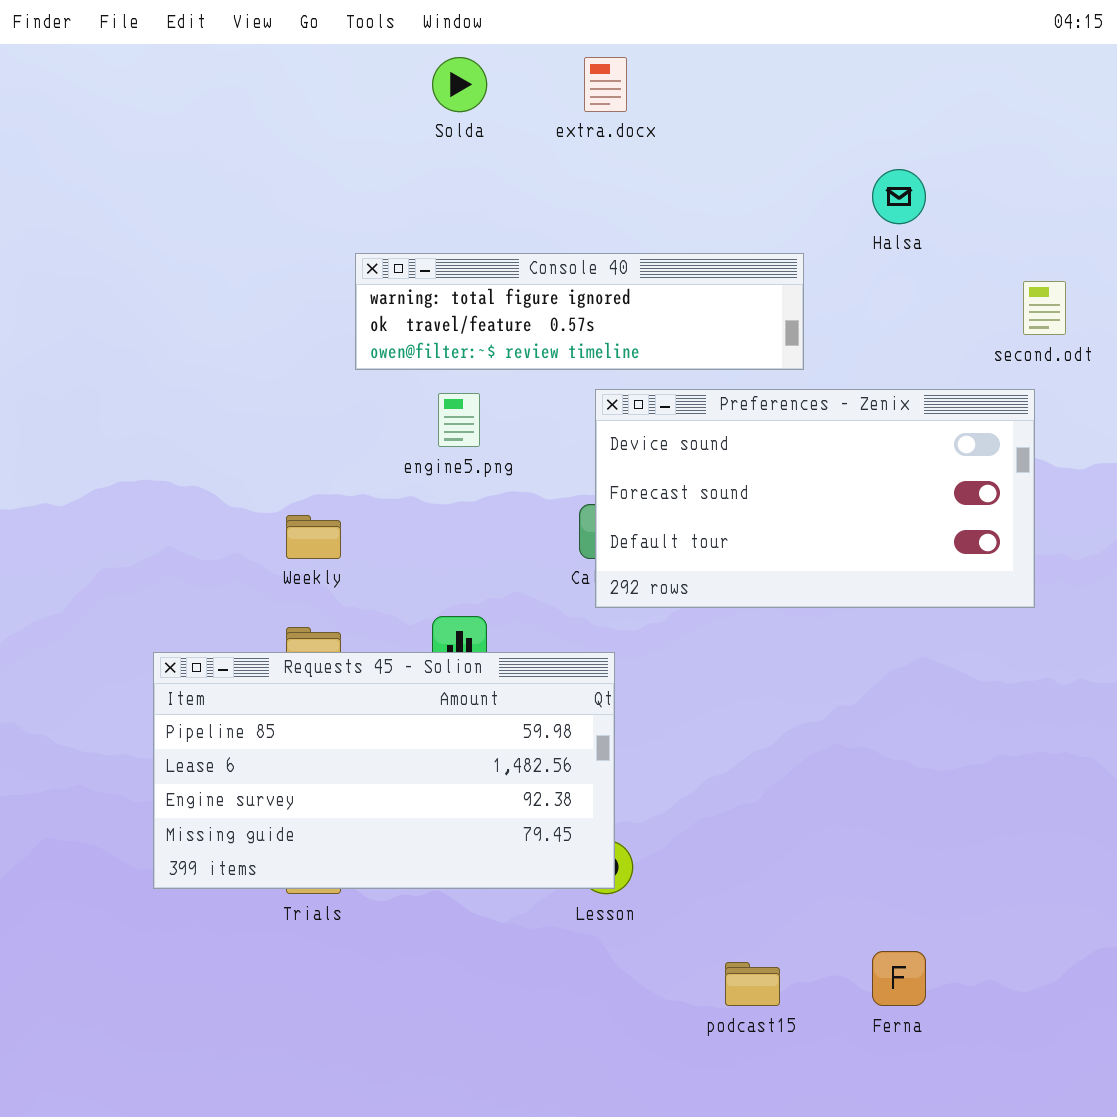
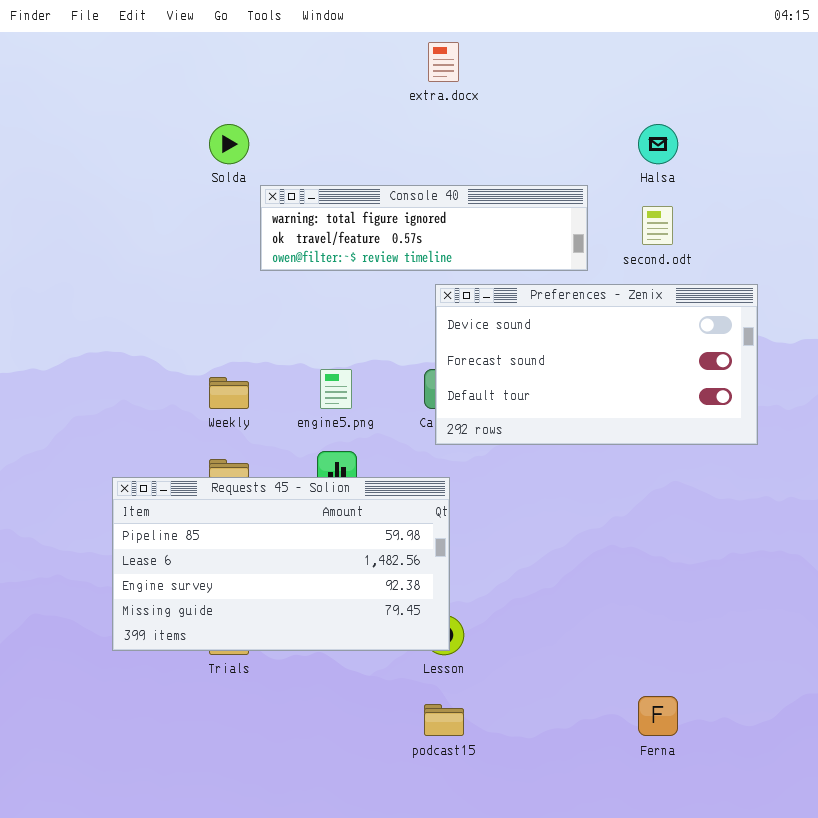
Solda: [432,57,487,112] -> [209,124,249,164], moved
second.odt: [1023,281,1066,335] -> [642,206,673,245], moved
engine5.png: [438,393,480,447] -> [320,369,352,409], moved
podcast15: [725,962,780,1006] -> [424,704,464,736], moved

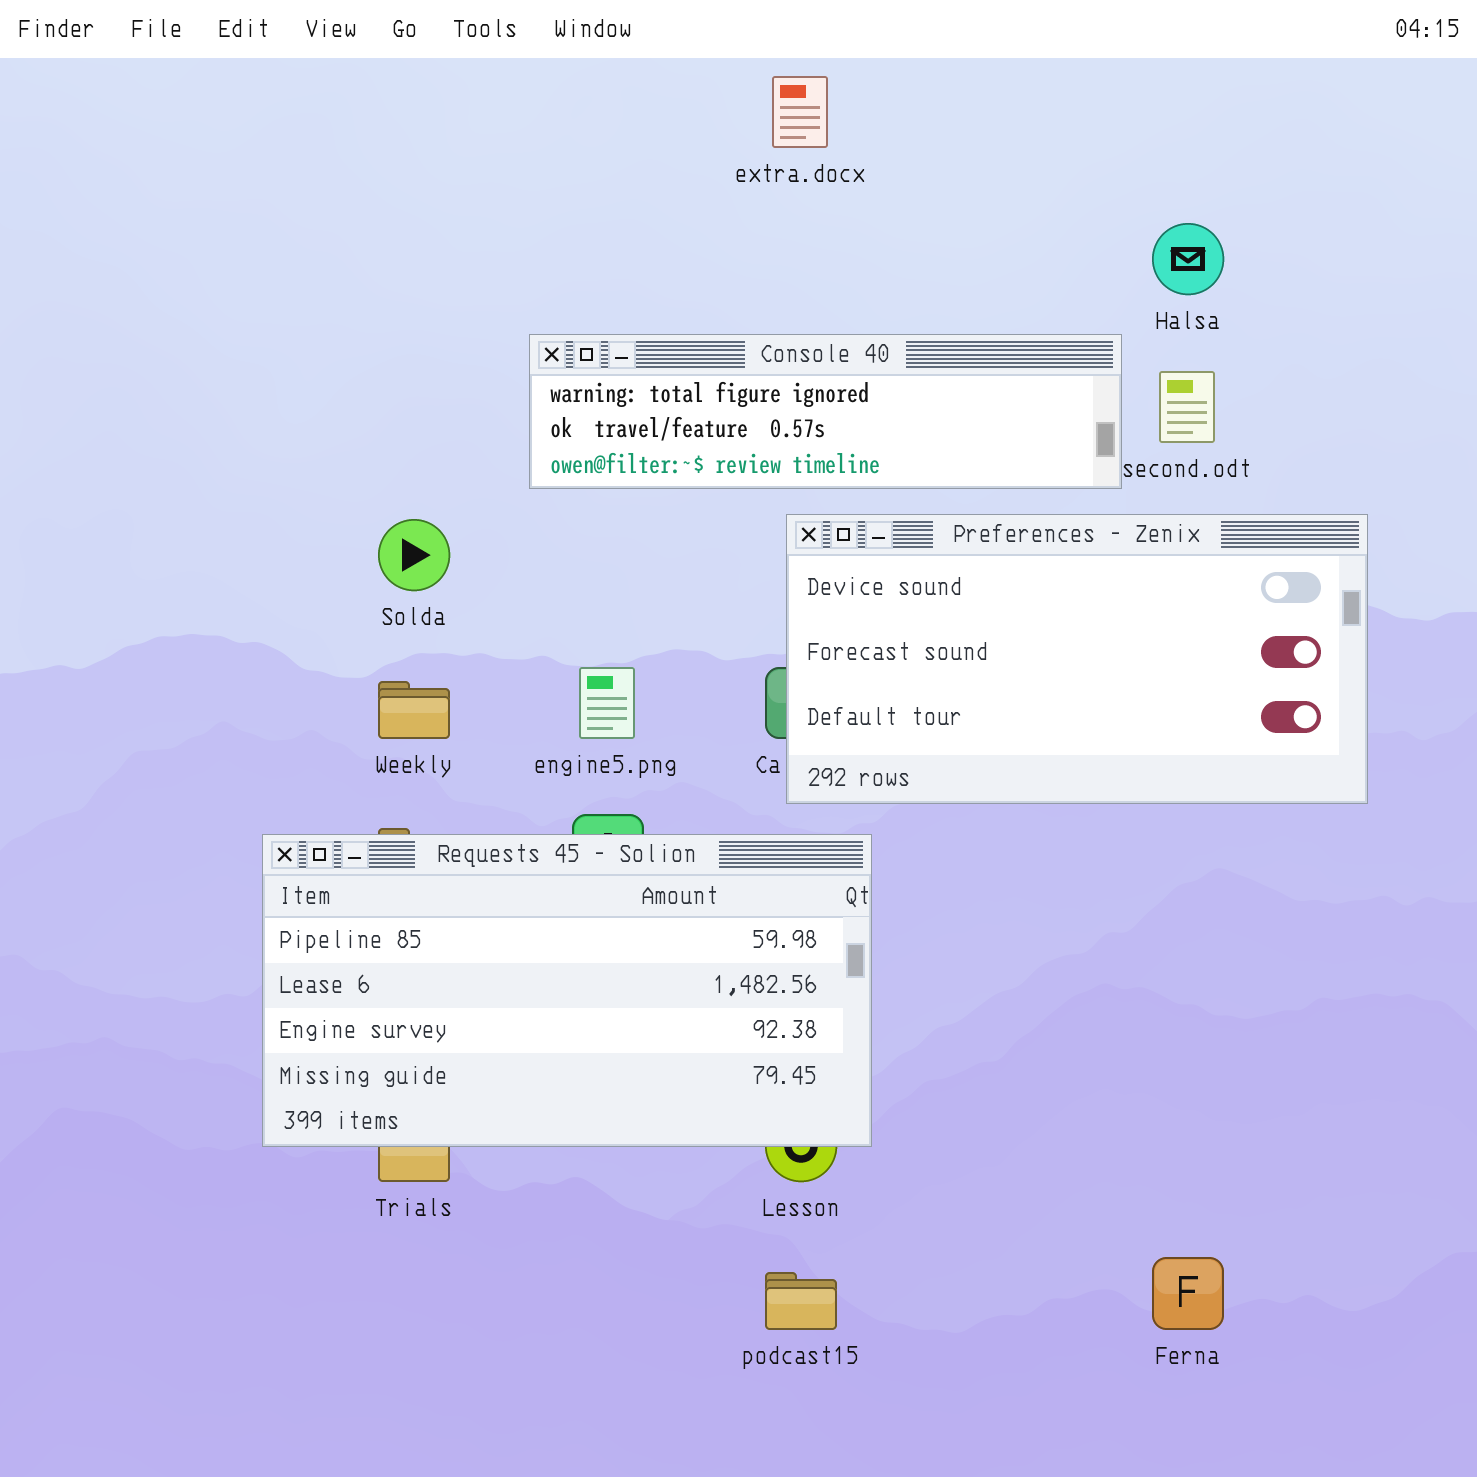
Solda: [209,124,249,164] -> [378,519,450,591], moved
Console 40: [260,185,588,271] -> [529,334,1122,489], moved
Requests 45 - Solion: [112,477,450,651] -> [262,834,872,1147], moved

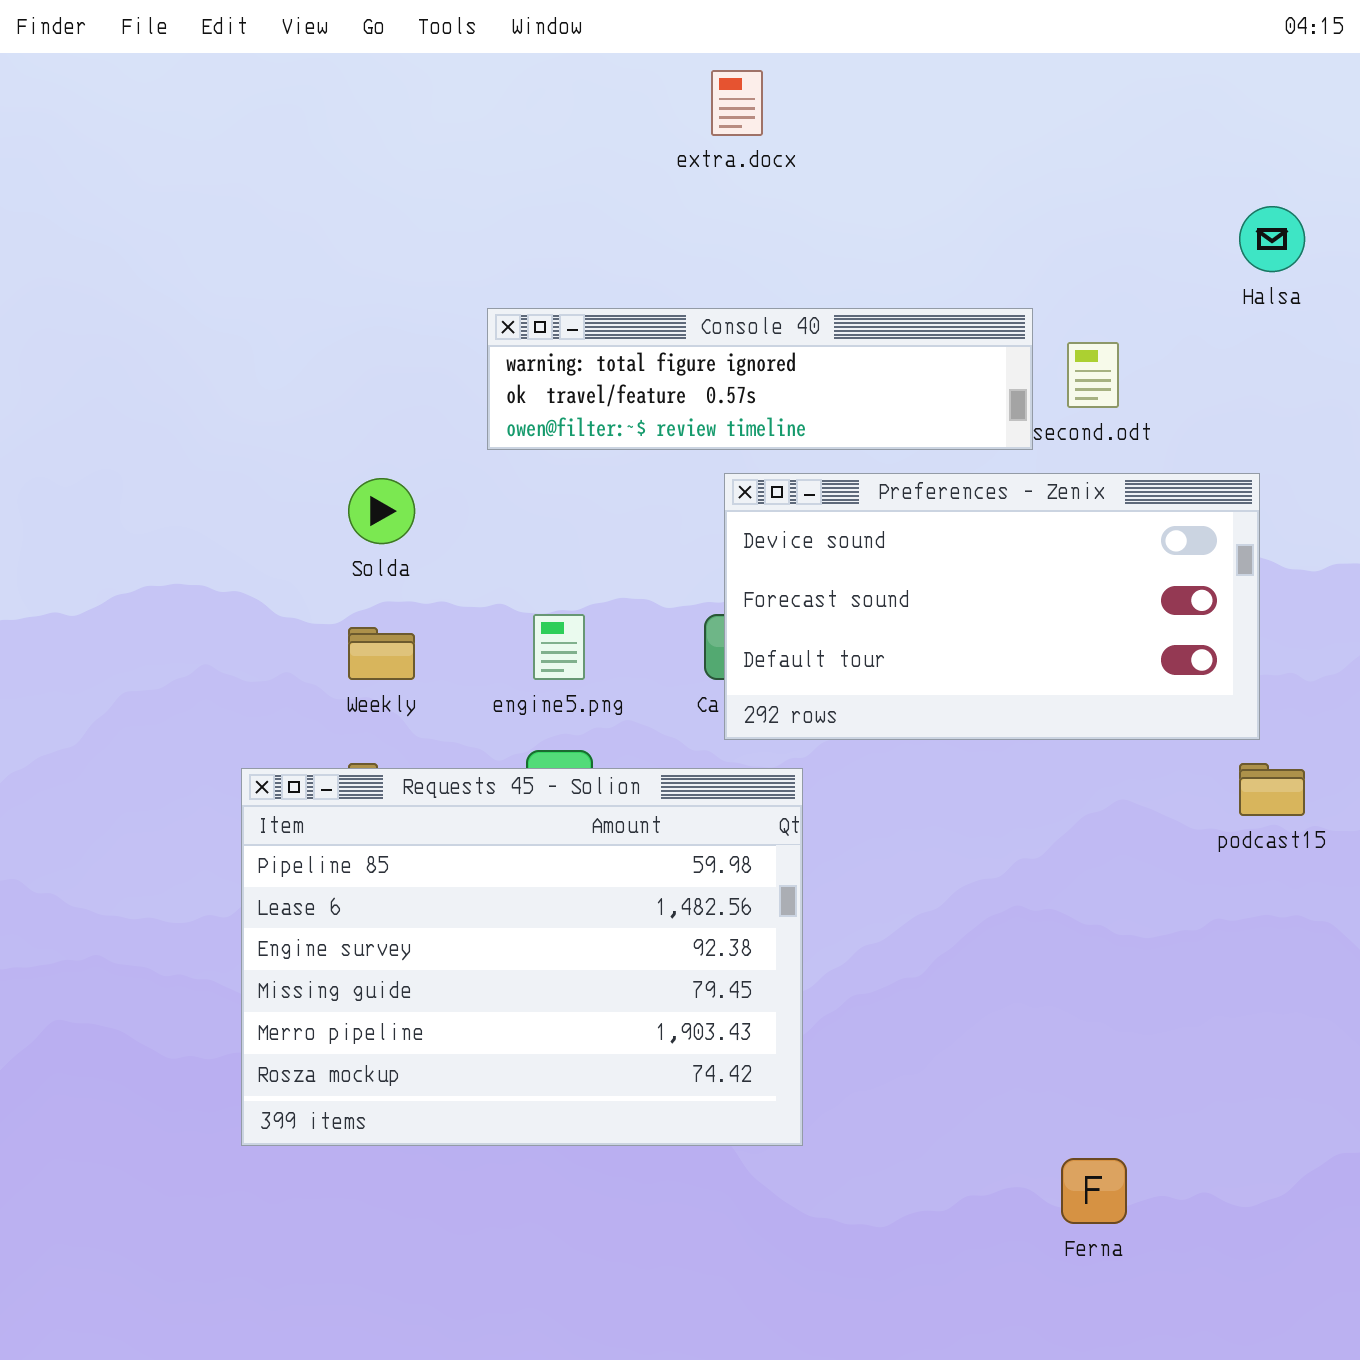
Halsa: [1152,223,1224,295] -> [1239,206,1305,272], moved
Requests 45 - Solion: [262,834,872,1147] -> [241,768,803,1146], resized
podcast15: [765,1272,837,1330] -> [1239,763,1305,816], moved

